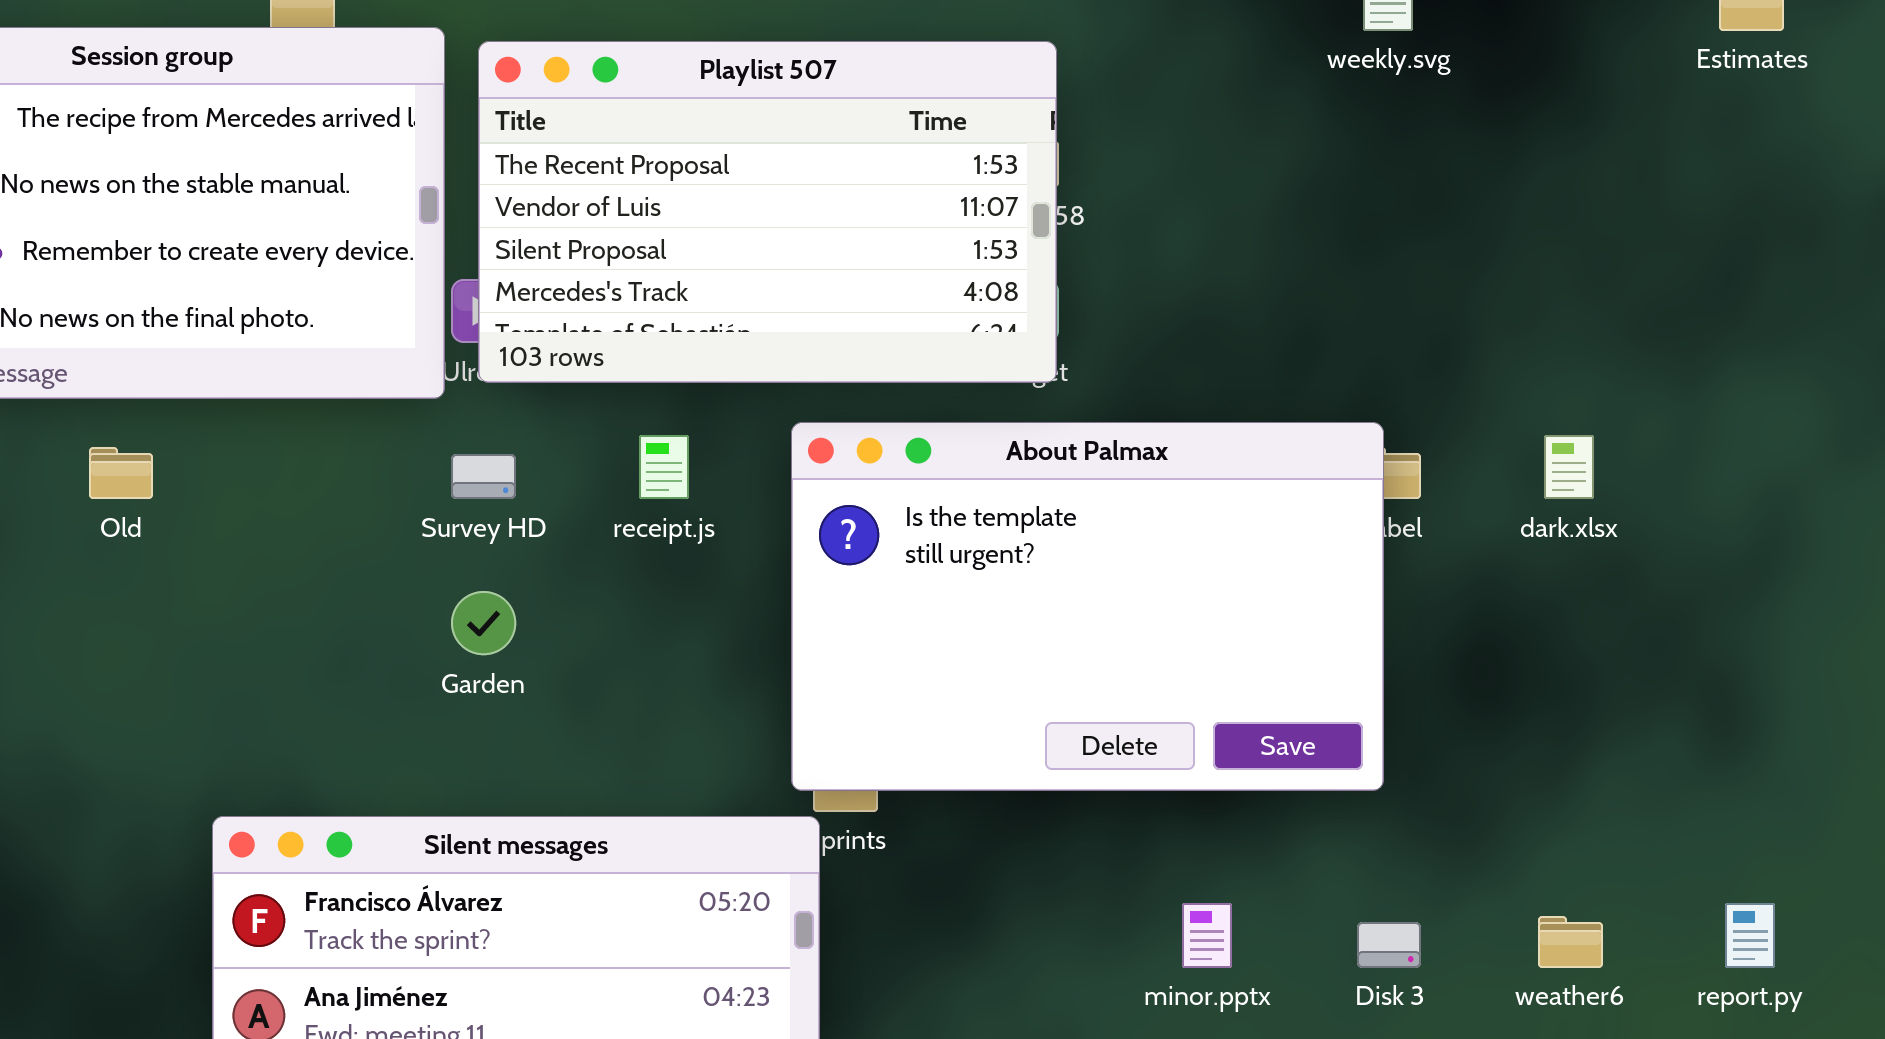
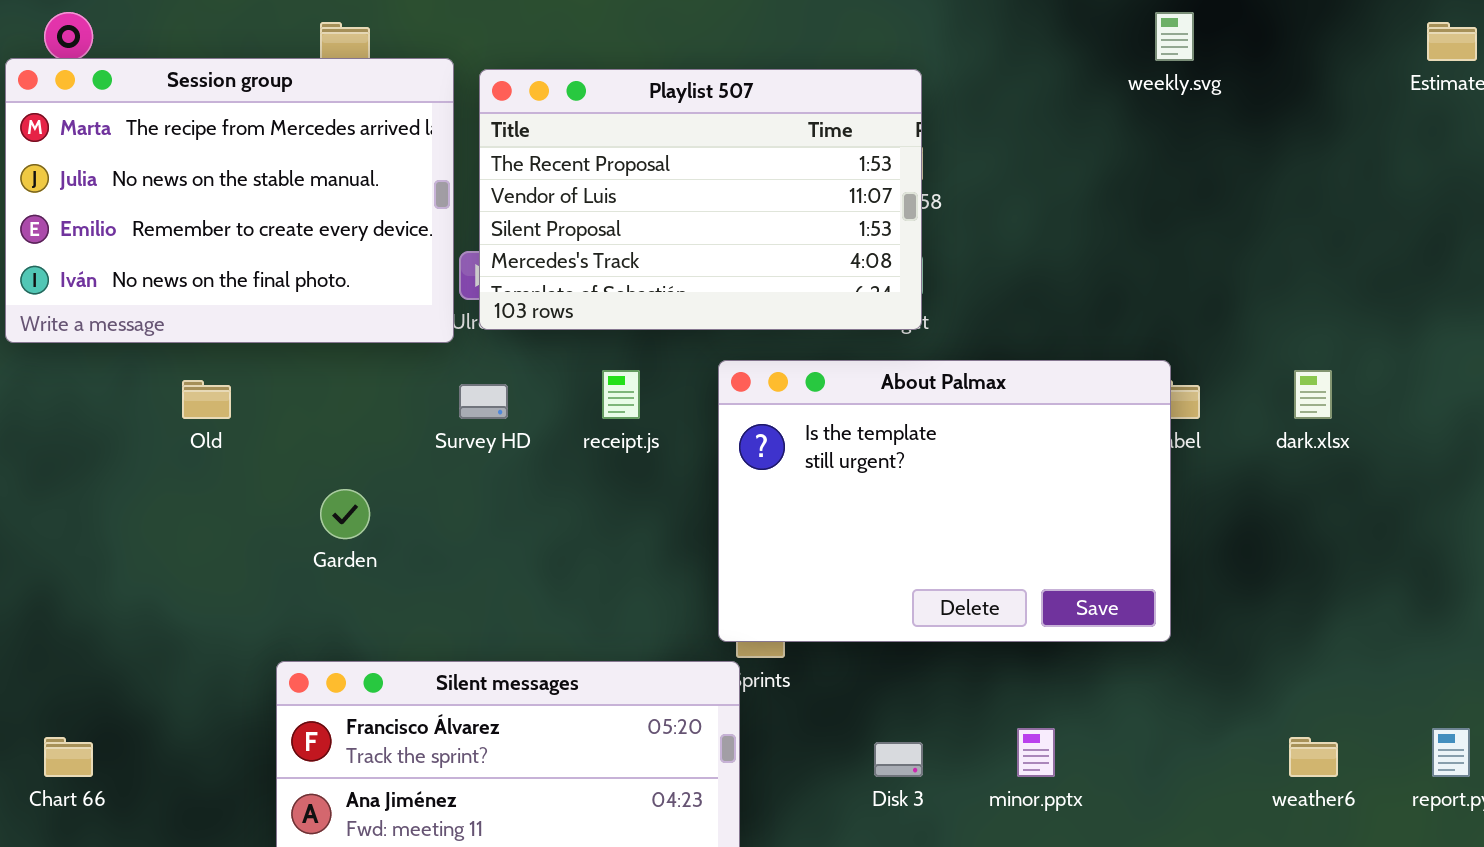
Garden: [451,591,516,655] -> [320,489,370,539], moved
Disk 3: [1357,922,1421,968] -> [874,742,923,777], moved

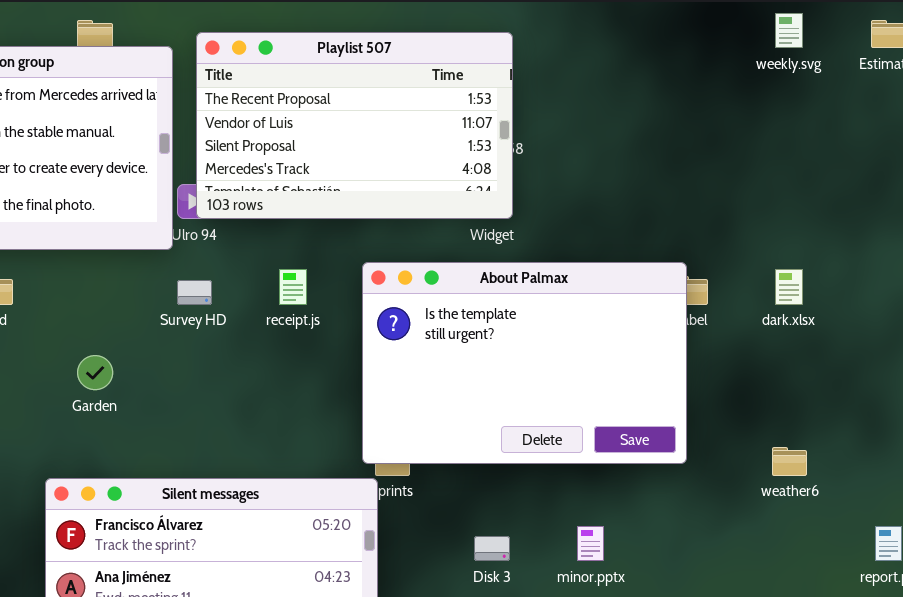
weekly.svg: [1155,12,1194,61] -> [775,13,803,48], moved
Playlist 507: [479,69,922,330] -> [196,32,513,219], moved
weather6: [1289,737,1338,777] -> [772,447,807,476], moved

